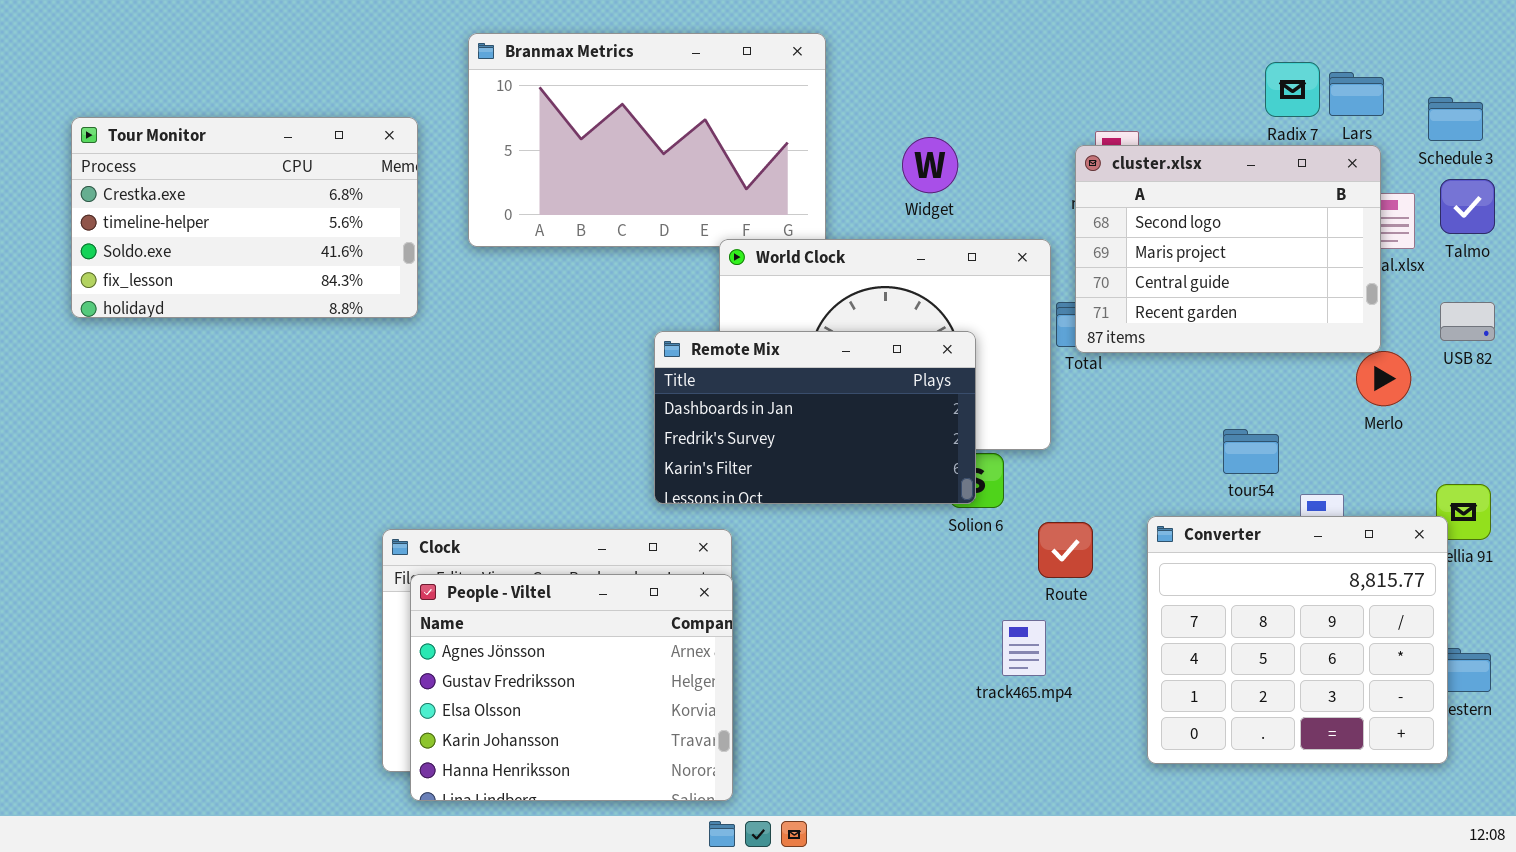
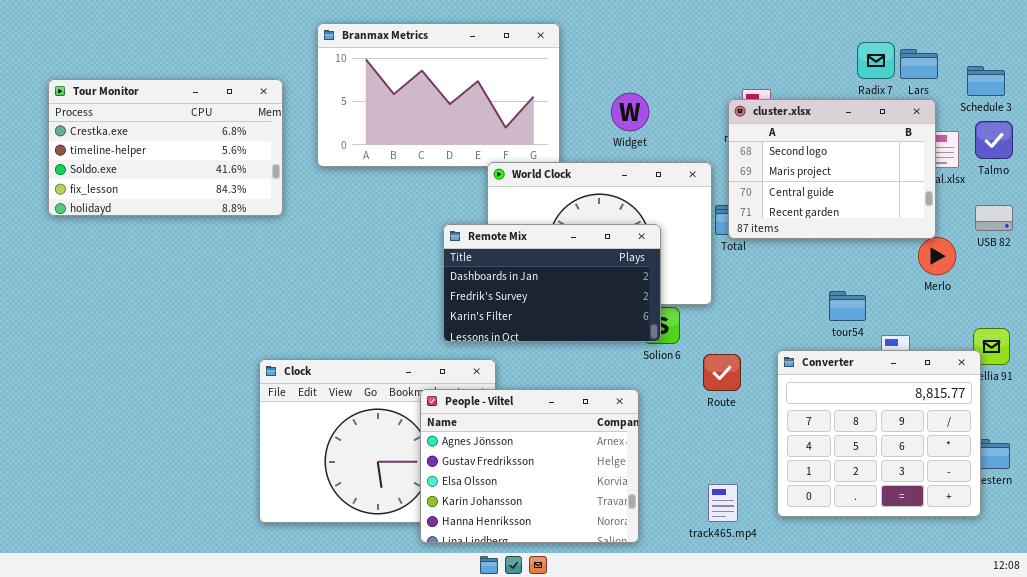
People - Viltel: [410,574,733,801] -> [420,389,639,543], moved
track465.mp4: [1002,620,1046,676] -> [708,484,738,522], moved

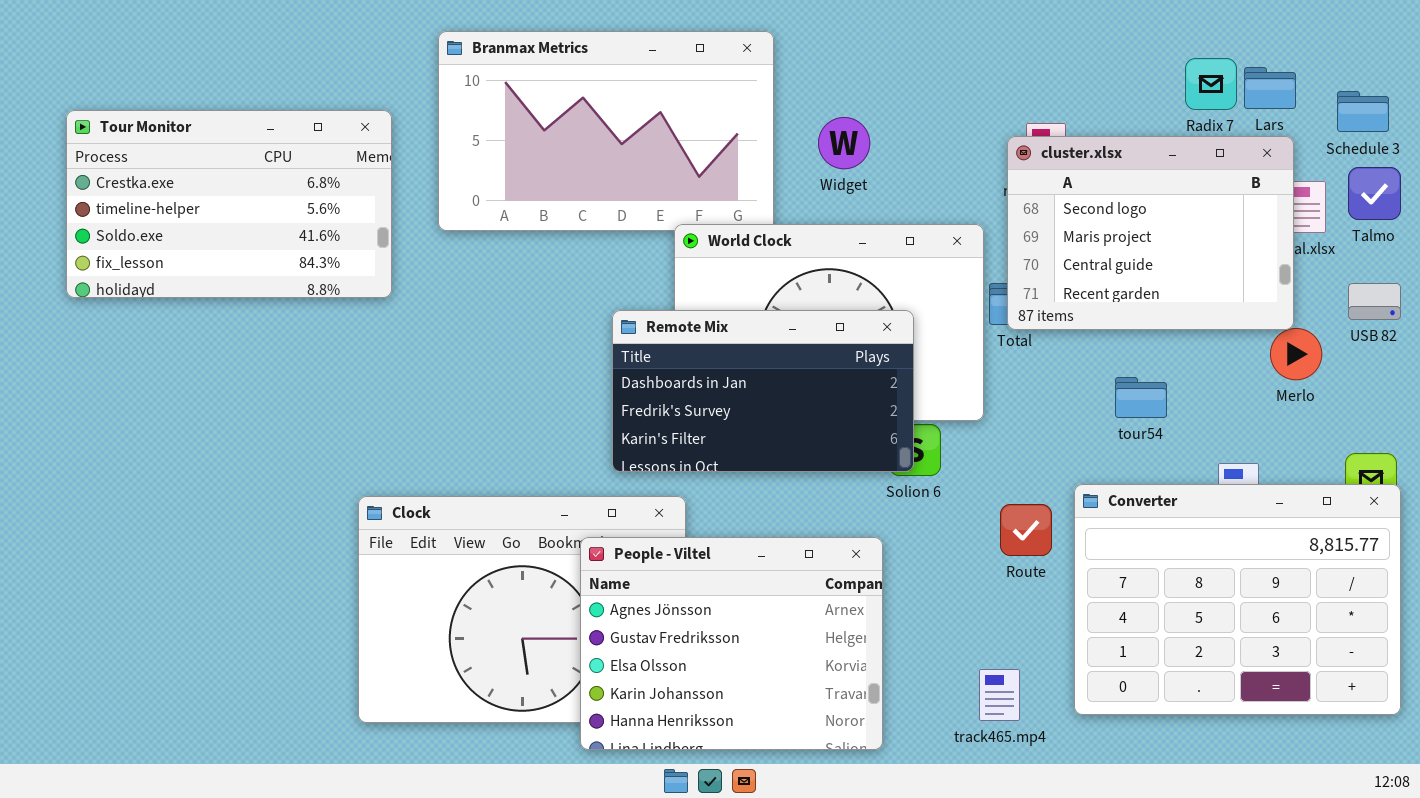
Widget: [611,93,649,131] -> [818,117,870,169], moved
tour54: [829,291,866,321] -> [1115,377,1167,418], moved
Converter: [777,350,981,517] -> [1074,484,1401,715], resized
Route: [703,354,741,391] -> [1000,504,1052,556], moved

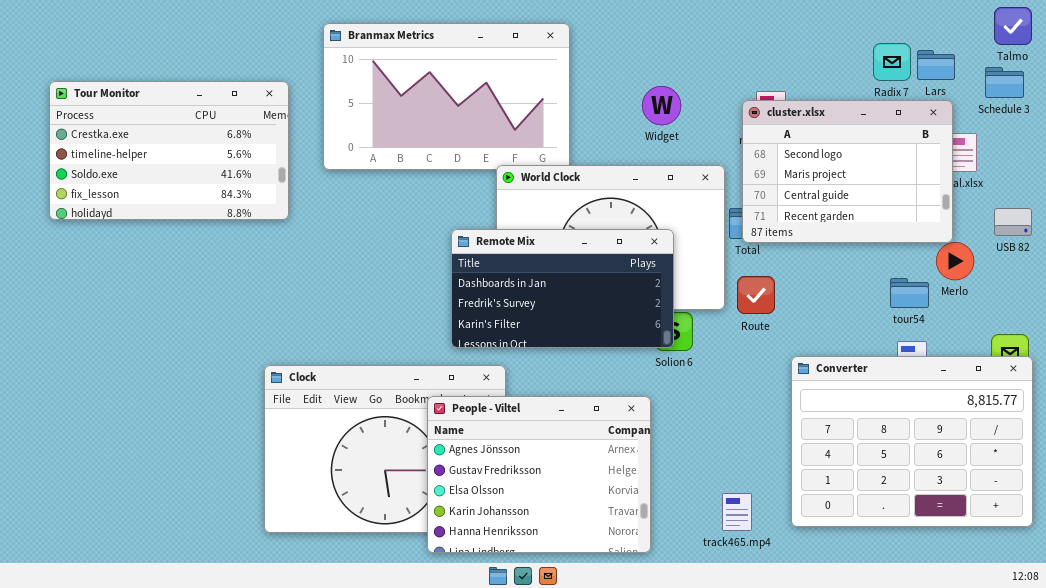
Widget: [818,117,870,169] -> [642,86,681,125], moved
Talmo: [1348,167,1401,220] -> [994,7,1032,45], moved
tour54: [1115,377,1167,418] -> [890,278,929,308], moved
Route: [1000,504,1052,556] -> [737,276,775,314], moved

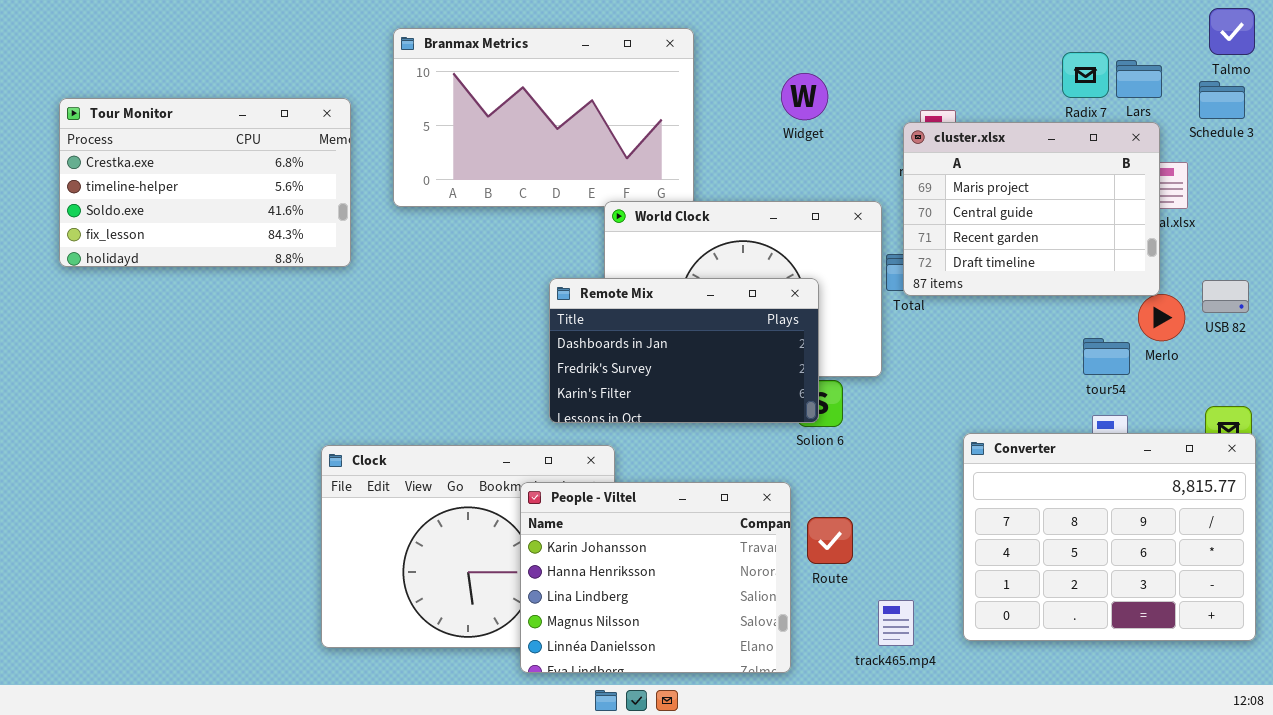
Widget: [642,86,681,125] -> [781,73,828,120], moved
cluster.xlsx: [742,100,953,243] -> [903,122,1160,296], scrolled down 1 row
USB 82: [994,208,1032,236] -> [1202,280,1249,313], moved
Route: [737,276,775,314] -> [807,517,853,564], moved
People - Viltel: [427,396,651,553] -> [520,482,791,673], scrolled down 3 rows

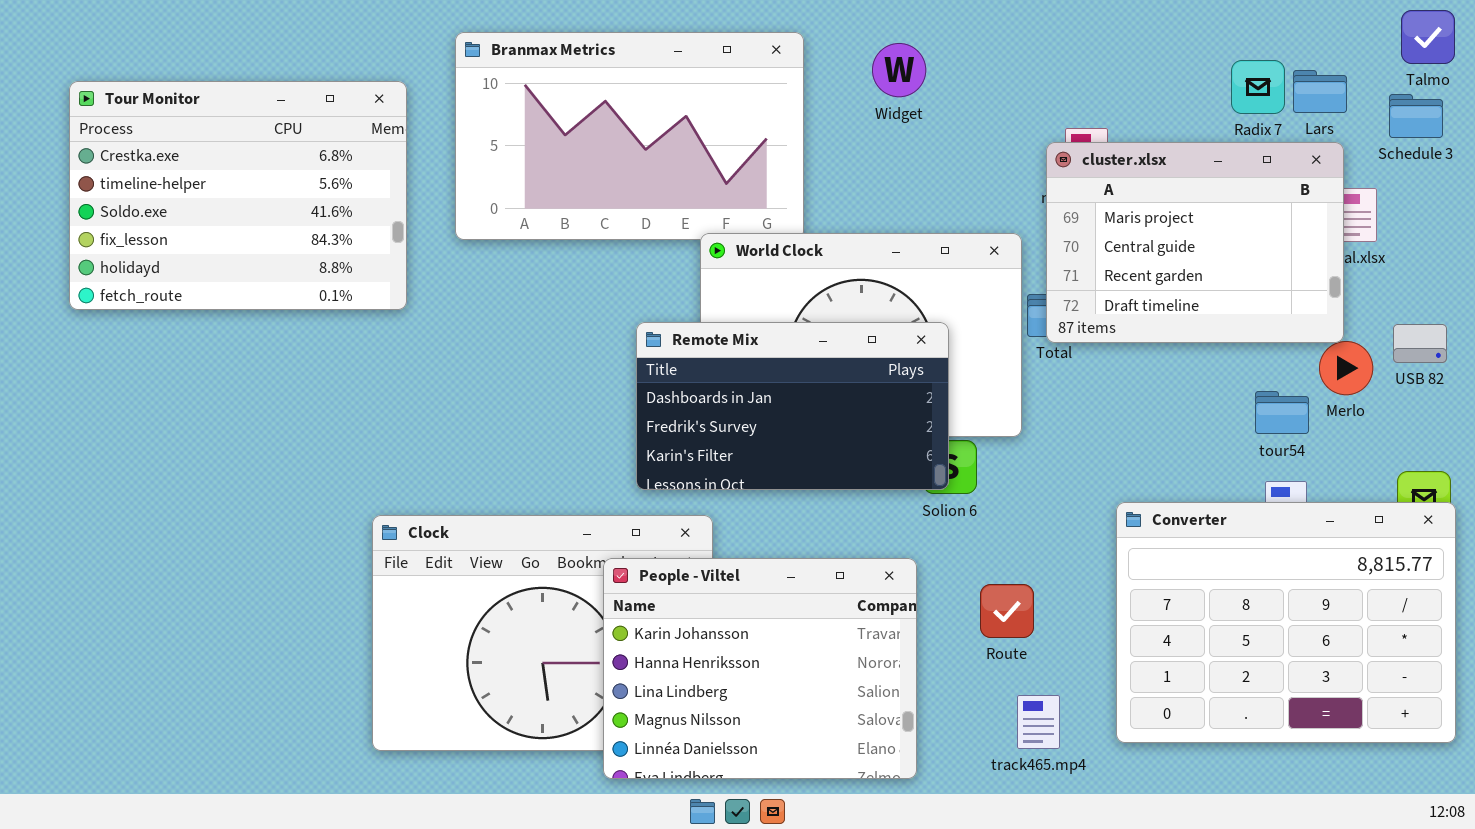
Widget: [781,73,828,120] -> [872,43,926,97], moved
Tour Monitor: [59,98,351,267] -> [69,81,407,310], resized
Route: [807,517,853,564] -> [980,584,1034,638], moved

